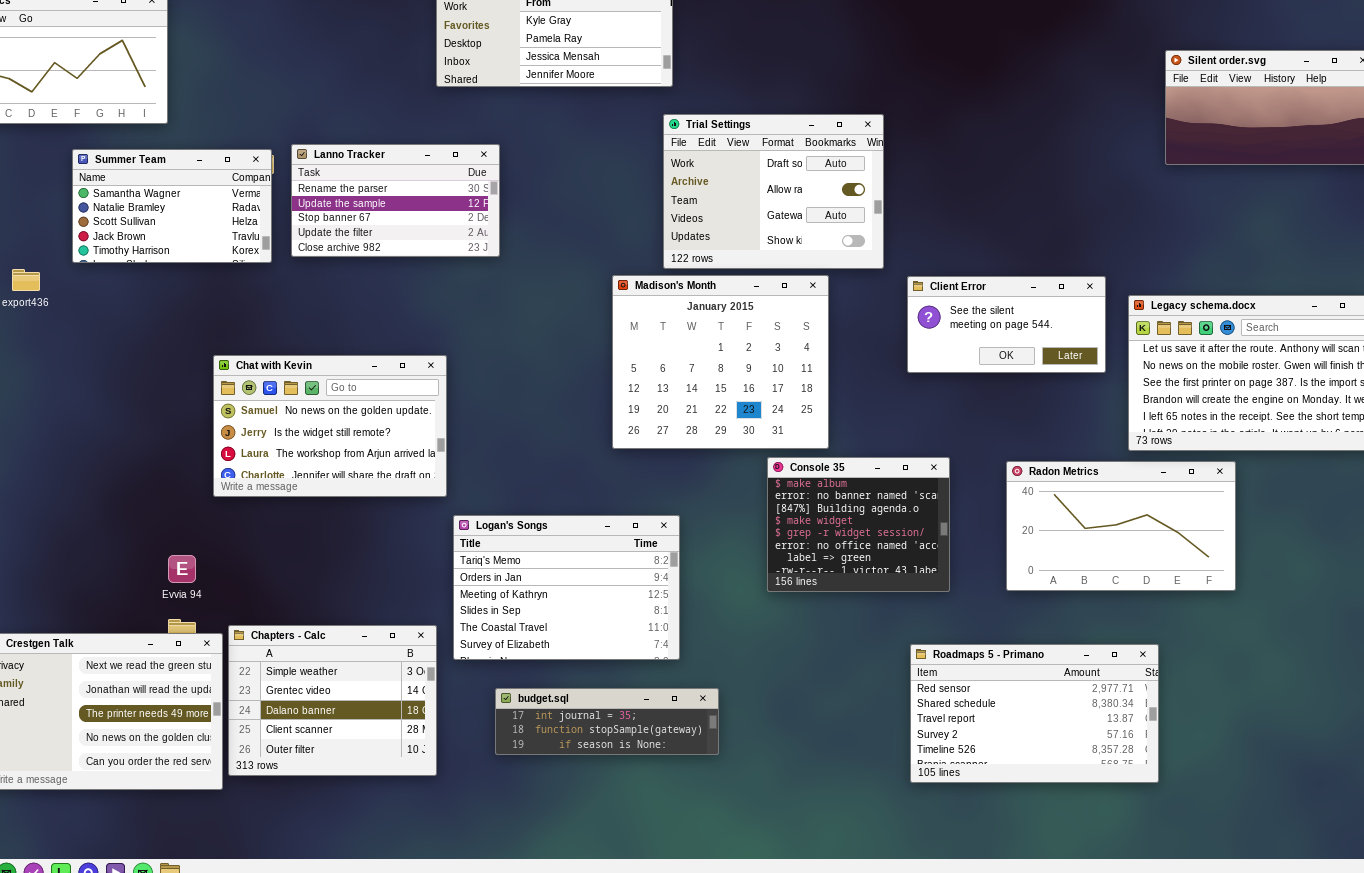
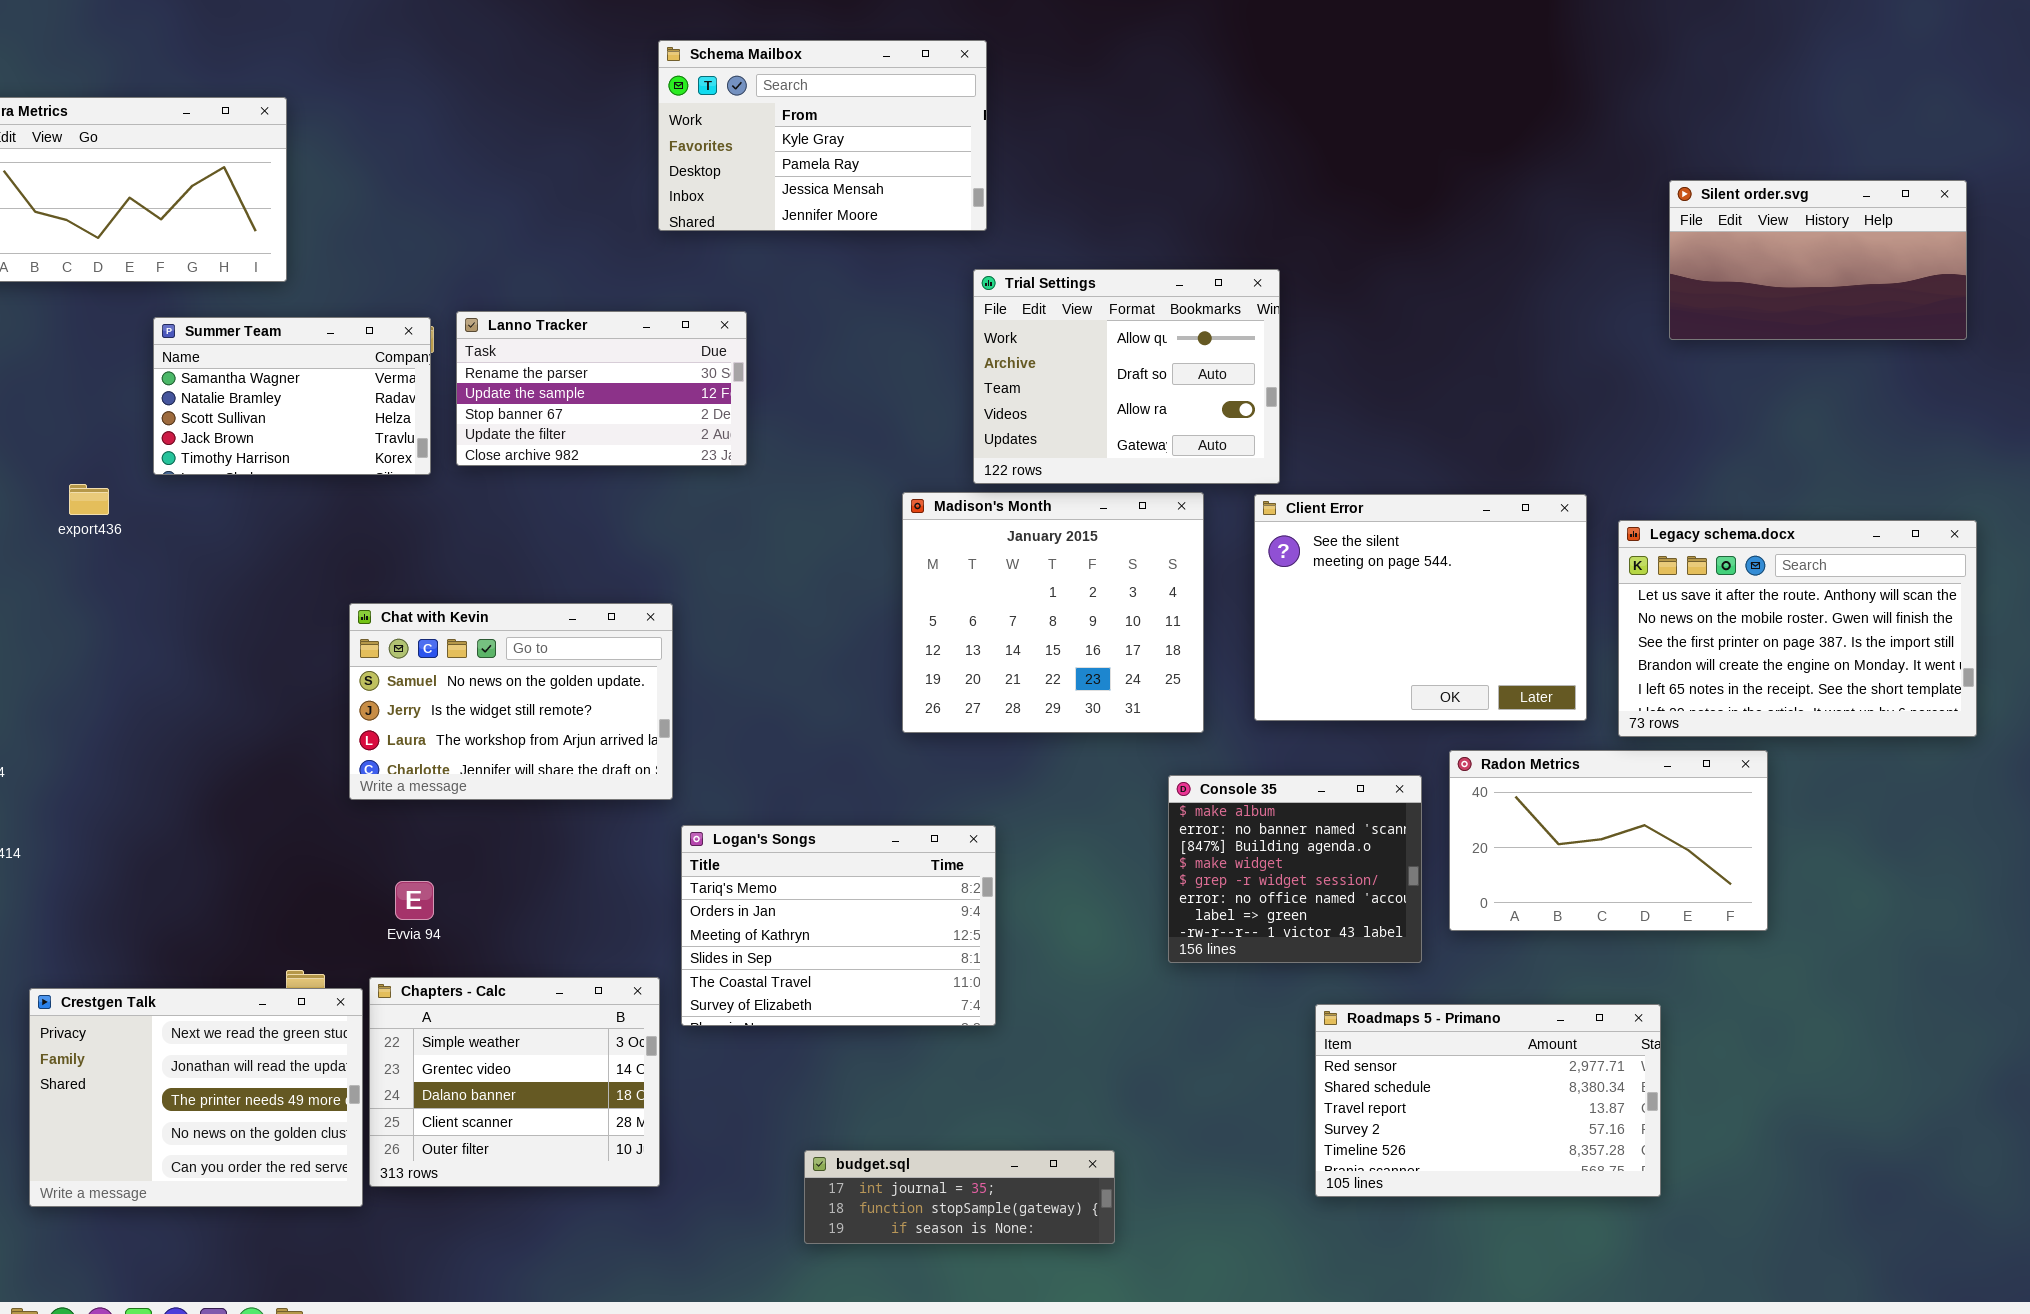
Trial Settings: [663,114,884,269] -> [973,269,1280,484], scrolled up 1 row
Client Error: [907,276,1106,373] -> [1254,494,1587,721], resized
Console 35: [767,457,950,592] -> [1168,775,1422,963], moved
Evvia 94: [168,555,196,583] -> [395,881,434,920], moved
budget.sql: [495,688,719,755] -> [804,1150,1115,1244], moved

